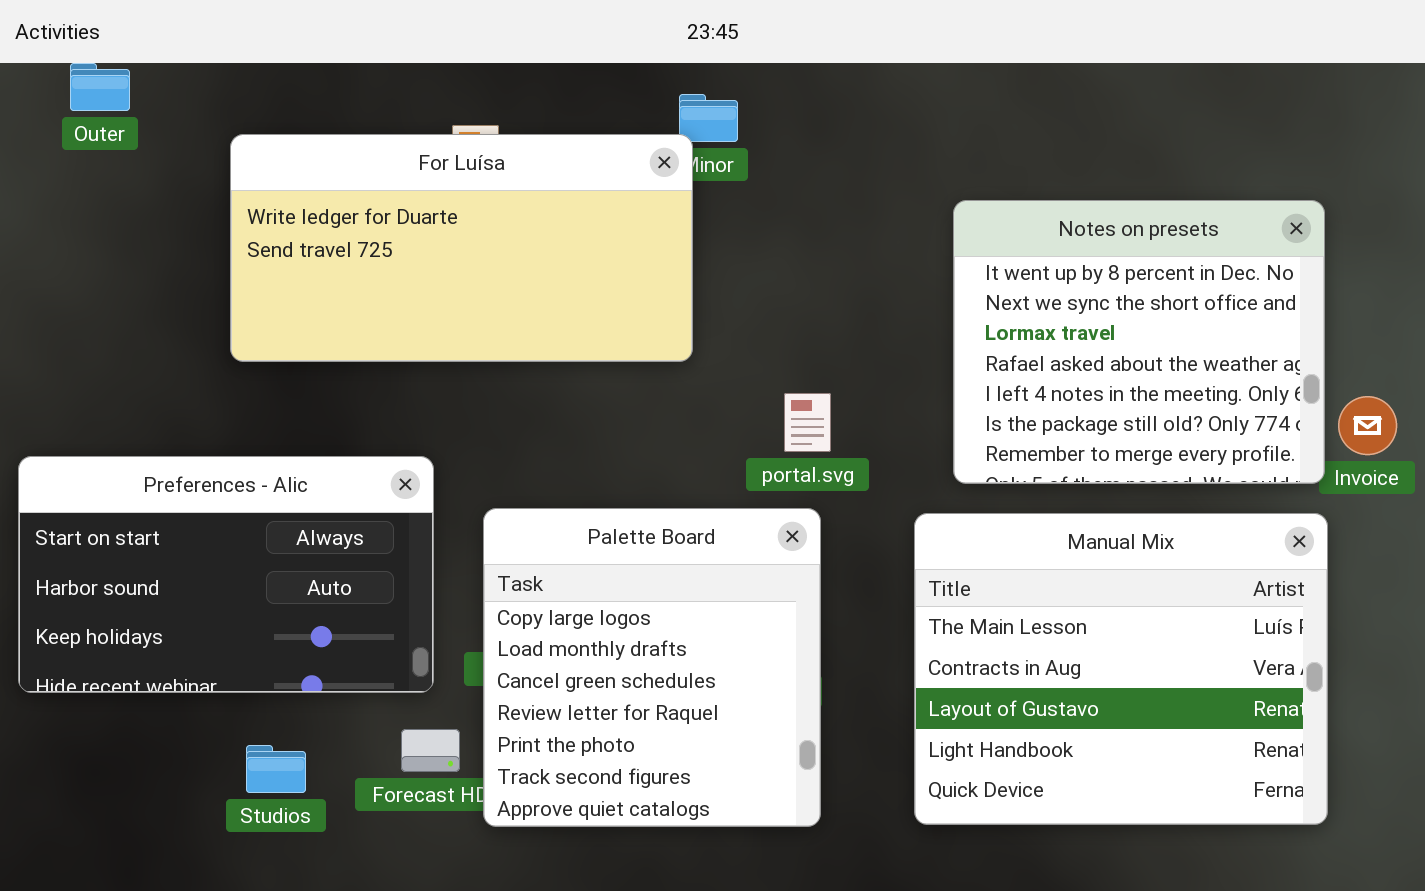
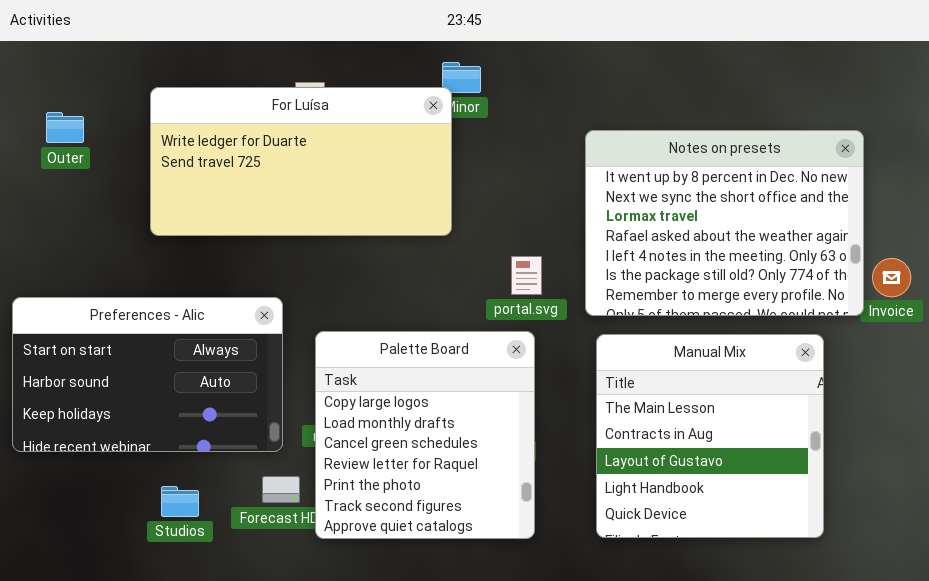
Outer: [70,63,130,111] -> [46,112,84,143], moved
Notes on presets: [953,200,1325,484] -> [585,130,864,316], resized
Manual Mix: [914,513,1328,825] -> [596,334,824,538], resized

